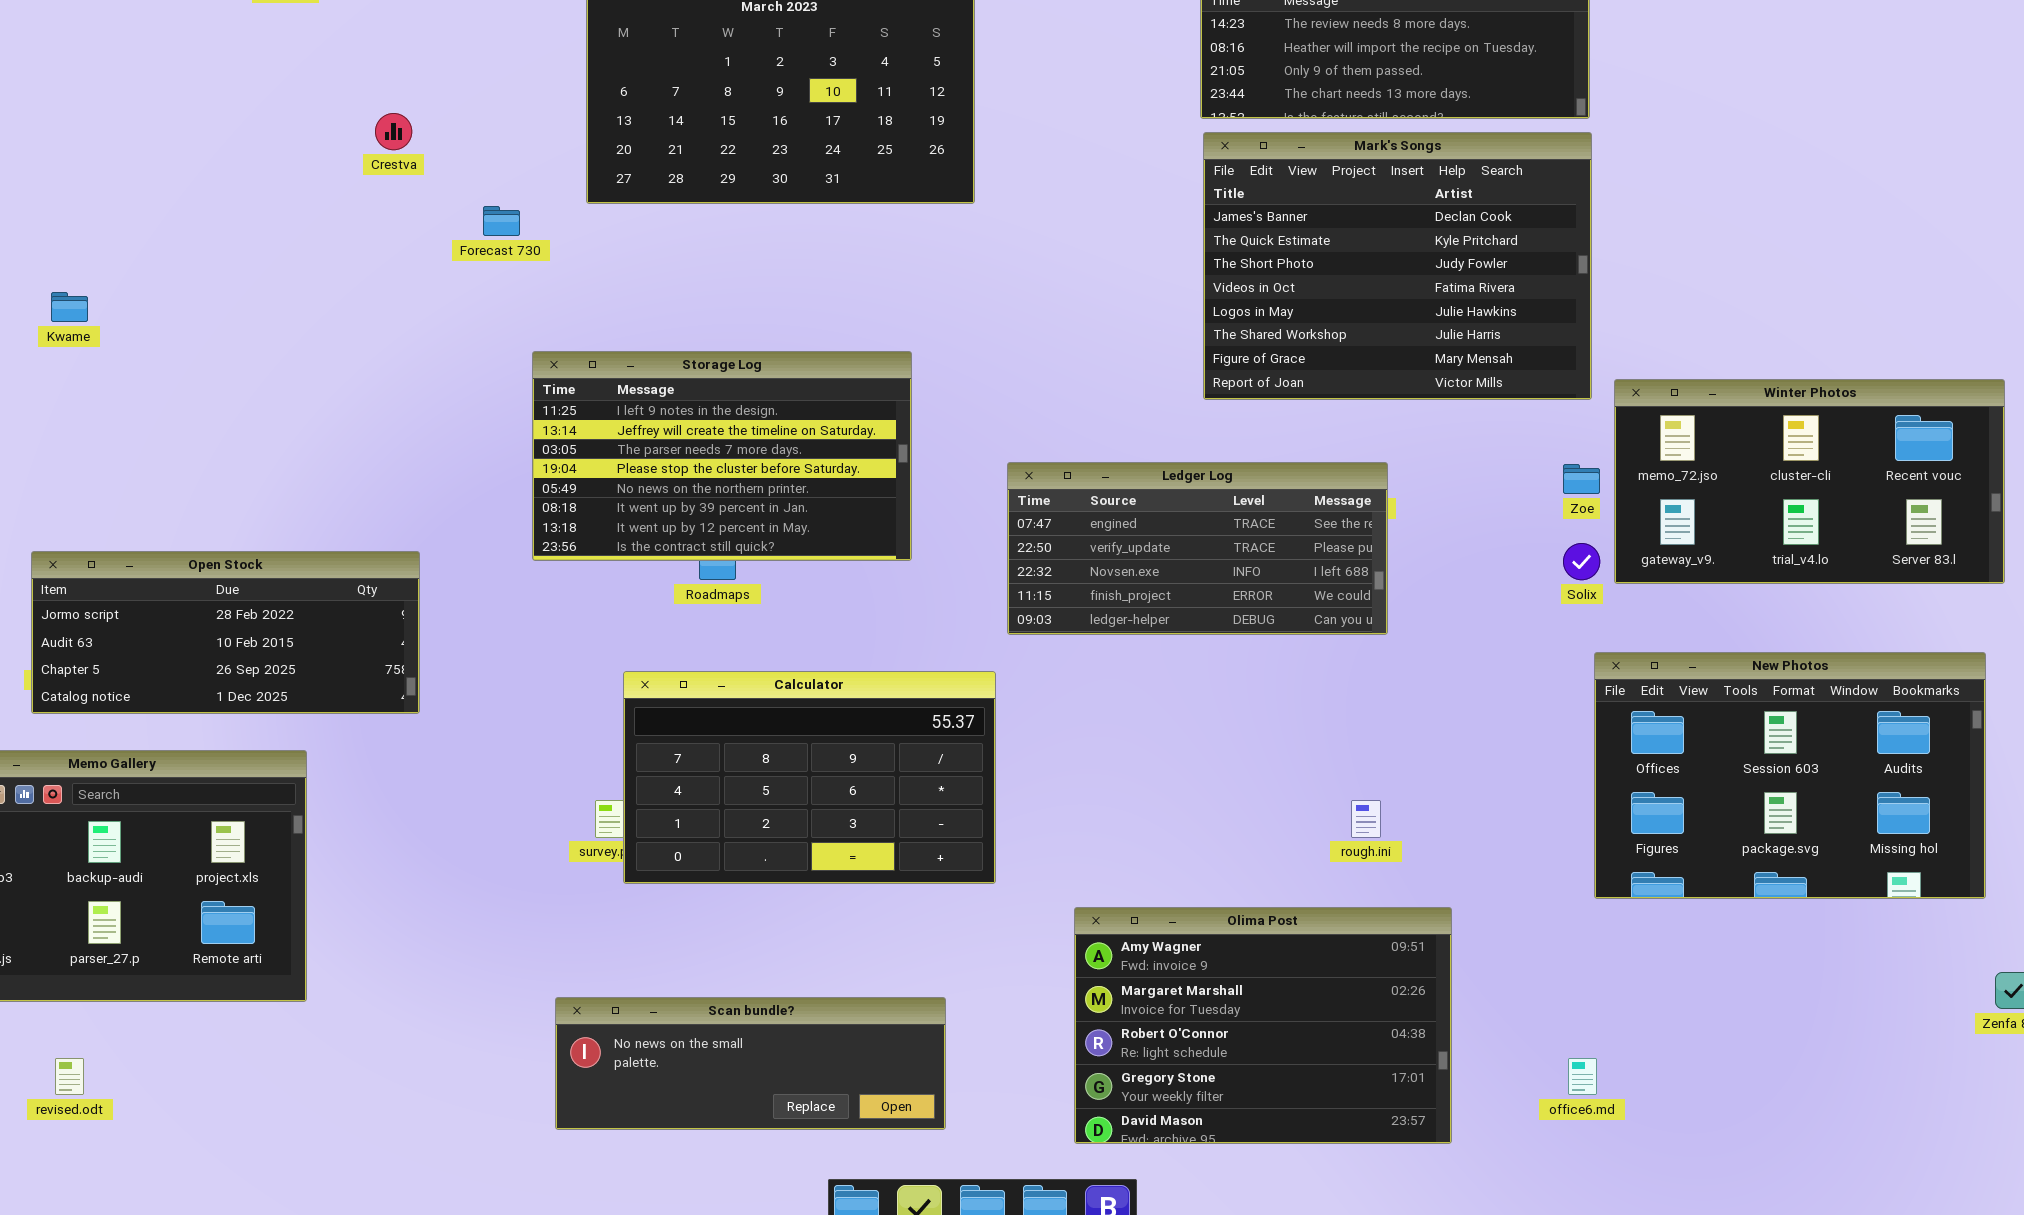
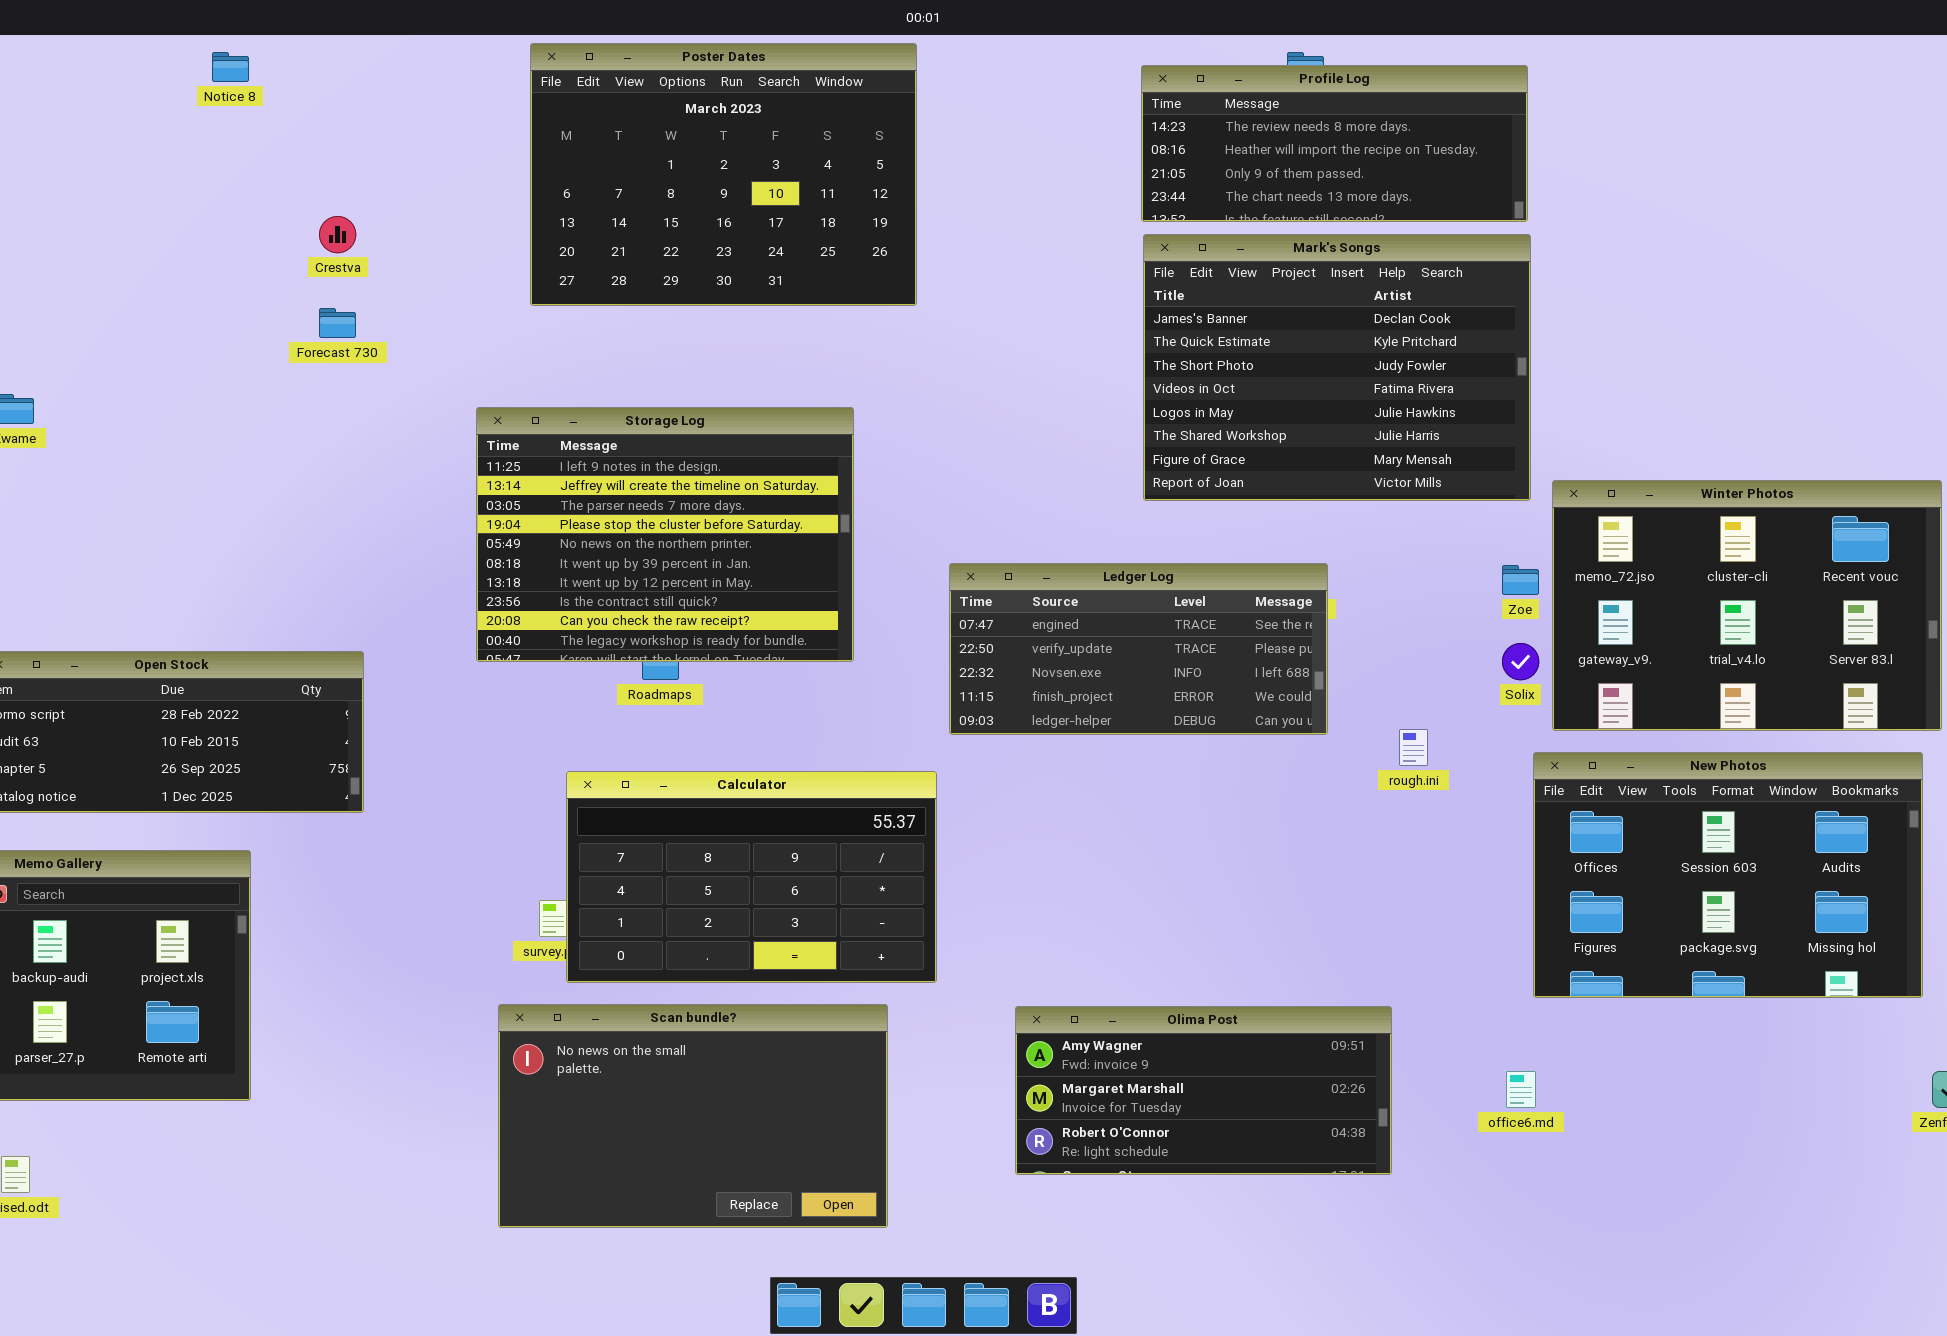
Forecast 730: [483,206,520,236] -> [319,308,356,338], moved
Storage Log: [532,351,912,561] -> [476,407,854,662], resized
Winter Photos: [1614,379,2005,584] -> [1552,480,1942,731], resized
rough.ini: [1351,800,1381,838] -> [1399,729,1428,766], moved
Olima Post: [1074,907,1452,1144] -> [1015,1006,1392,1175], resized
Scan bundle?: [555,997,946,1130] -> [498,1004,888,1228], resized
office6.md: [1568,1058,1597,1095] -> [1506,1071,1536,1108], moved

